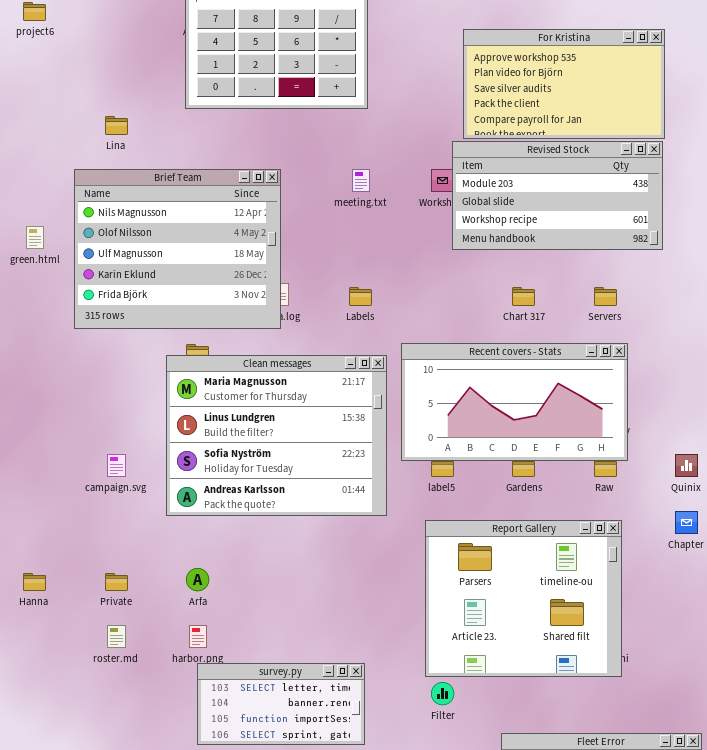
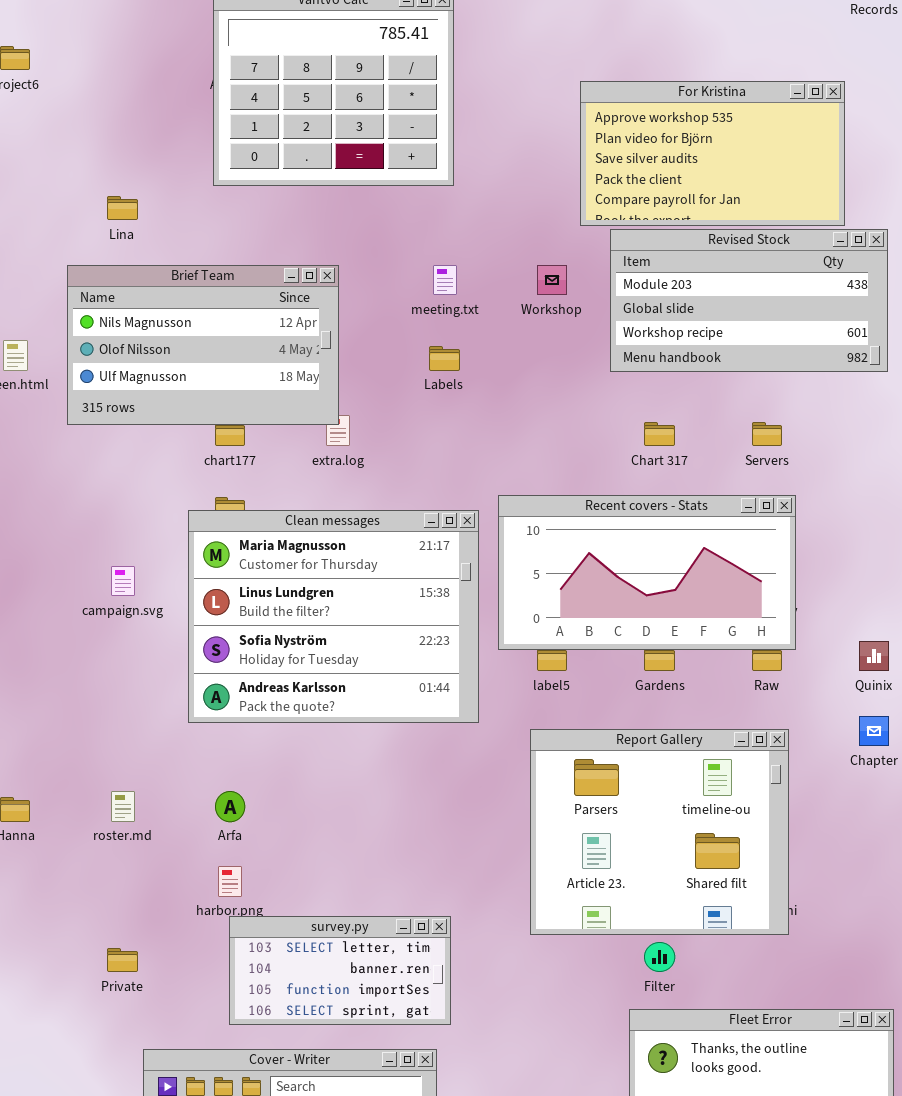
Revised Stock: [452,141,663,250] -> [610,229,888,372], moved
Brief Team: [74,169,281,329] -> [67,265,339,425], resized
Labels: [349,287,372,306] -> [429,346,460,371], moved
campaign.svg: [107,454,126,477] -> [111,566,135,596], moved
Private: [105,573,128,591] -> [107,948,138,972], moved
roster.md: [107,625,126,648] -> [111,791,135,822], moved
Filter: [431,682,454,705] -> [644,942,675,972], moved

